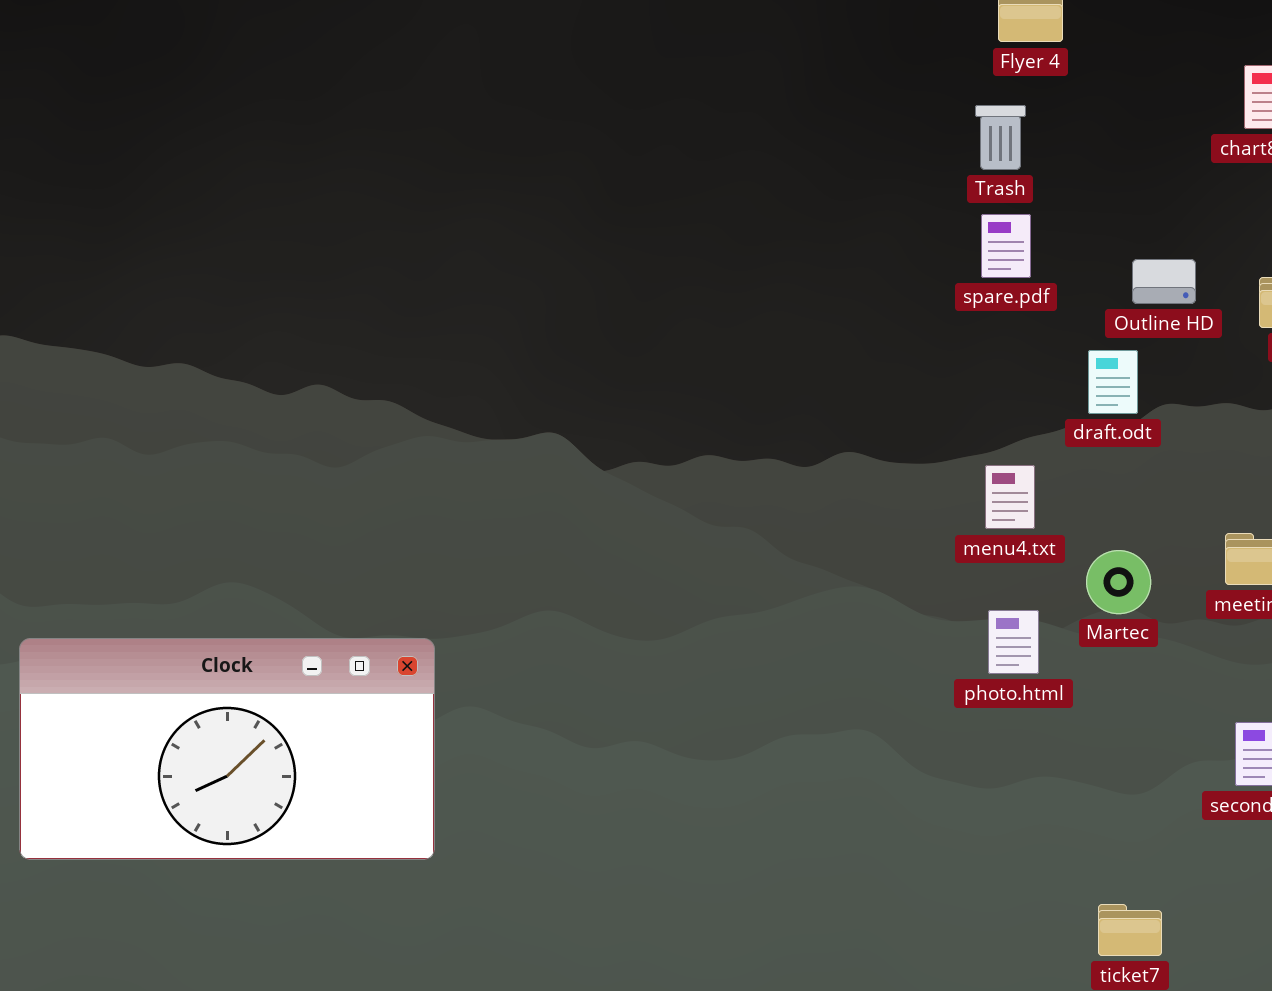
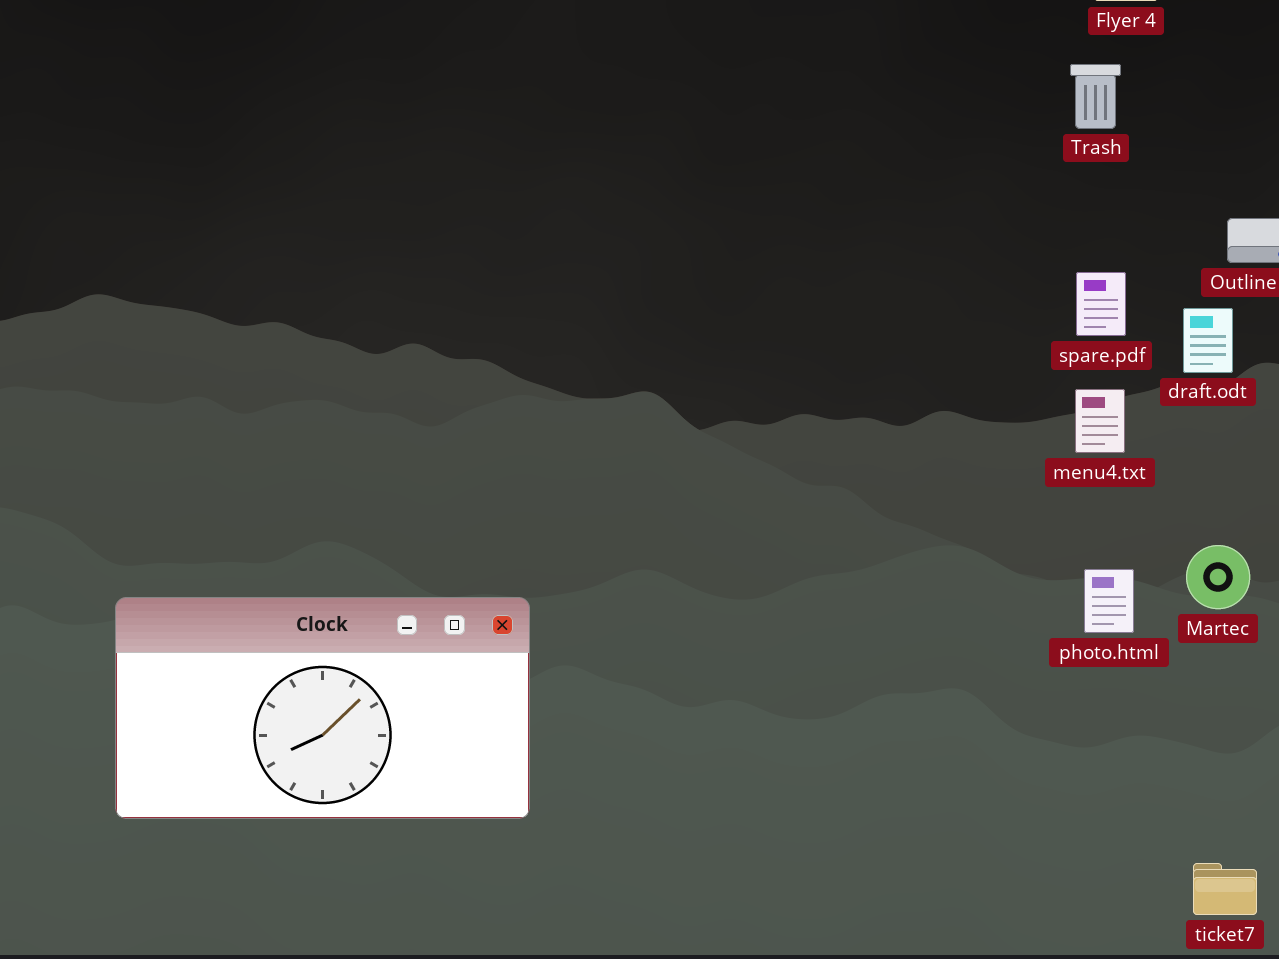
spare.pdf: [981,214,1031,278] -> [1076,272,1126,336], moved
menu4.txt: [985,465,1035,529] -> [1075,389,1125,453], moved
Martec: [1086,550,1151,614] -> [1186,545,1250,609], moved

